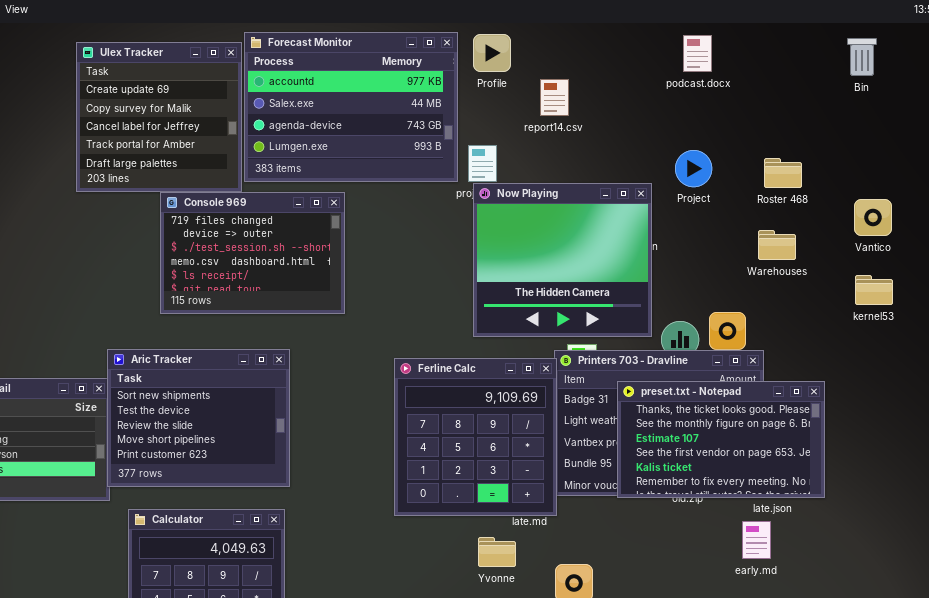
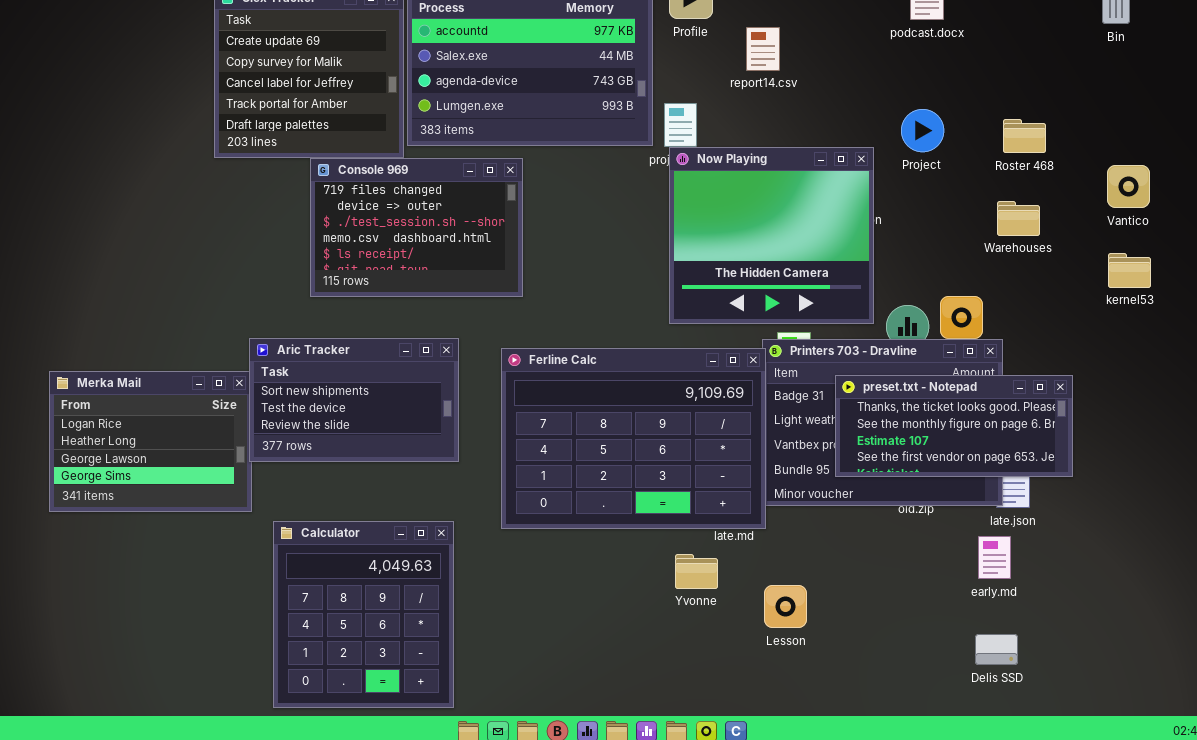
Aric Tracker: [107,349,290,487] -> [249,338,459,462], resized
Ferline Calc: [394,358,557,516] -> [501,348,766,529], resized
preset.txt - Notepad: [617,381,825,498] -> [835,375,1073,477], resized

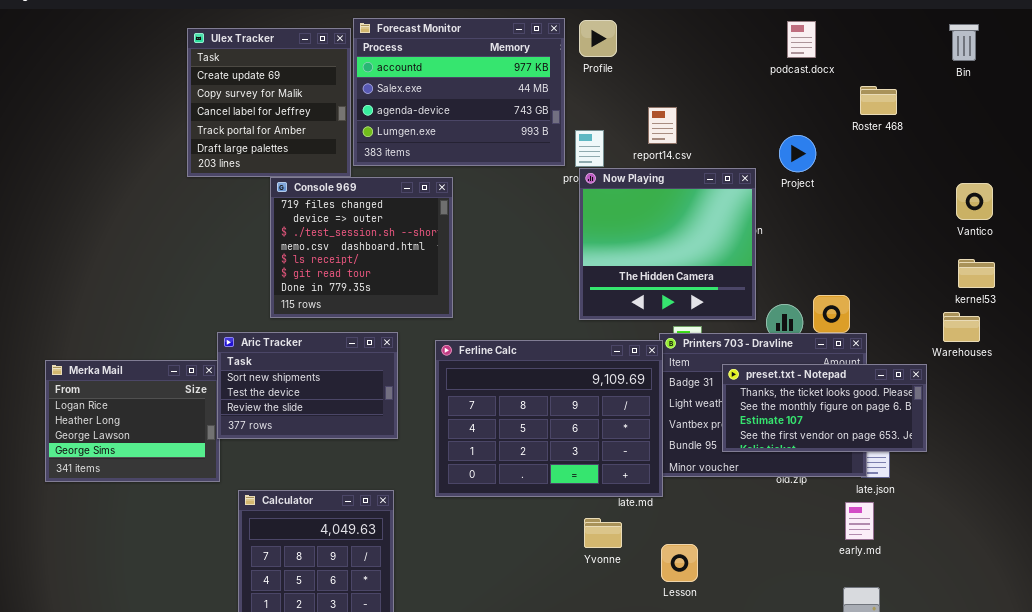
report14.csv: [746,27,780,71] -> [648,107,677,144], moved
Roster 468: [1003,119,1046,153] -> [860,86,897,115], moved
Console 969: [310,158,523,297] -> [270,177,453,318], resized
Warehouses: [997,201,1040,236] -> [943,312,980,342], moved

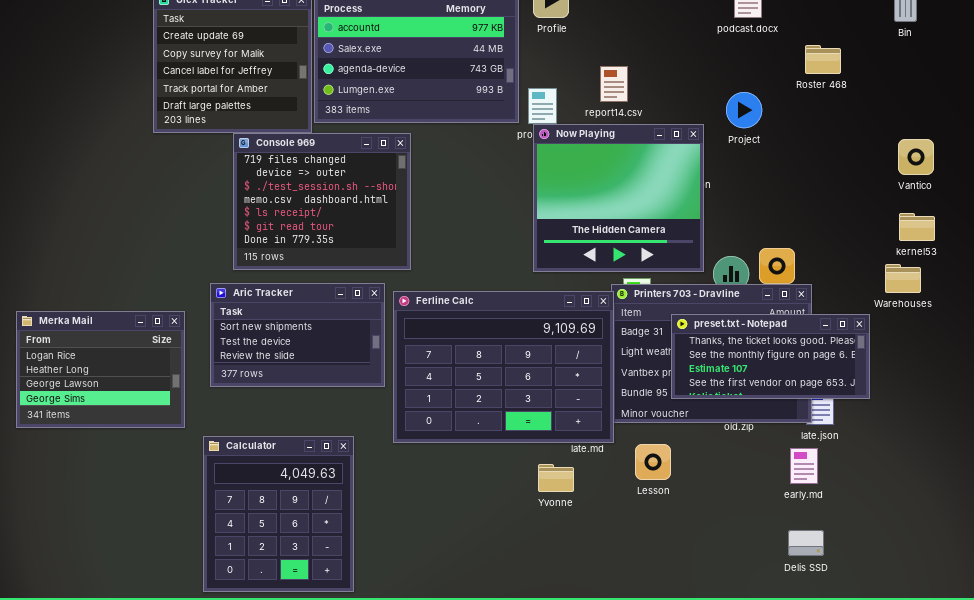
Aric Tracker: [217,332,398,439] -> [210,283,385,387], moved
Lesson: [661,544,698,582] -> [635,444,671,480], moved

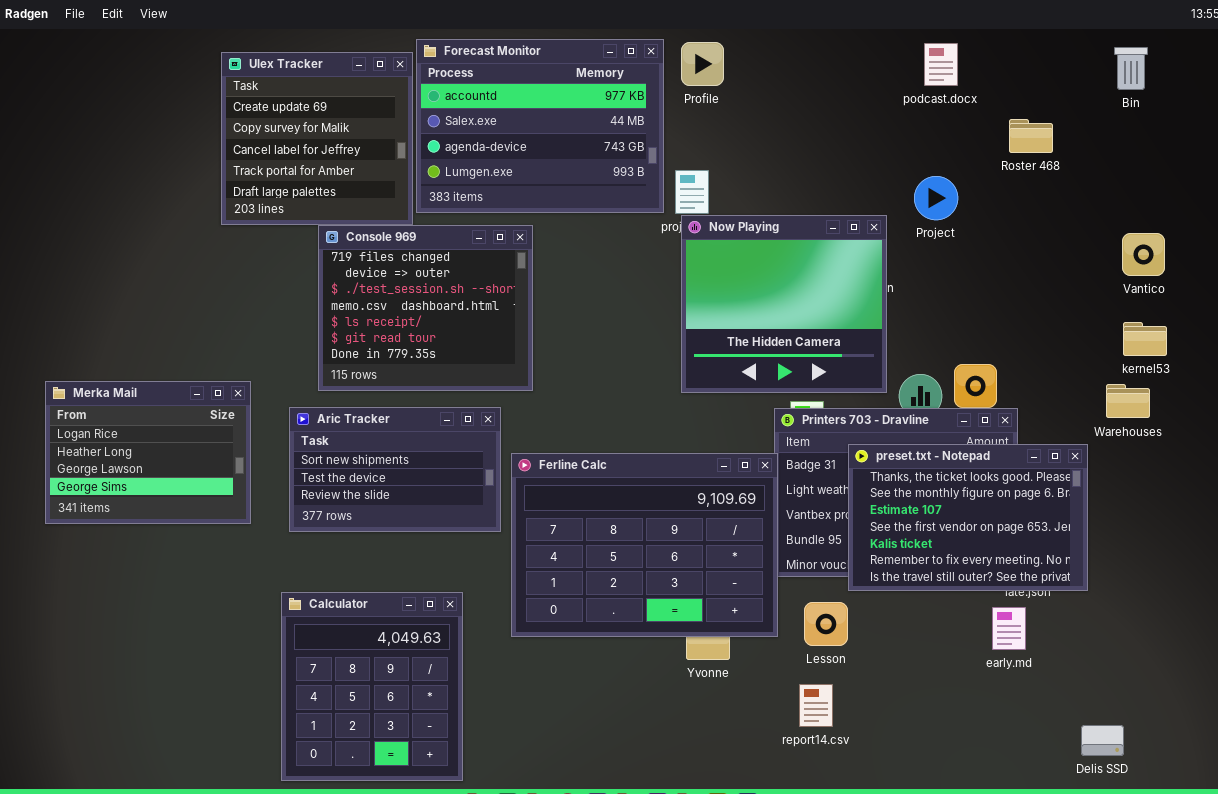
report14.csv: [600,66,628,102] -> [799,684,833,727], moved
Ferline Calc: [393,291,614,443] -> [511,453,778,637], moved
Merka Mail: [16,311,185,428] -> [45,381,251,524], moved
preset.txt - Notepad: [671,314,870,399] -> [848,444,1088,591], resized
Delis SSD: [788,530,824,556] -> [1081,725,1124,756], moved

